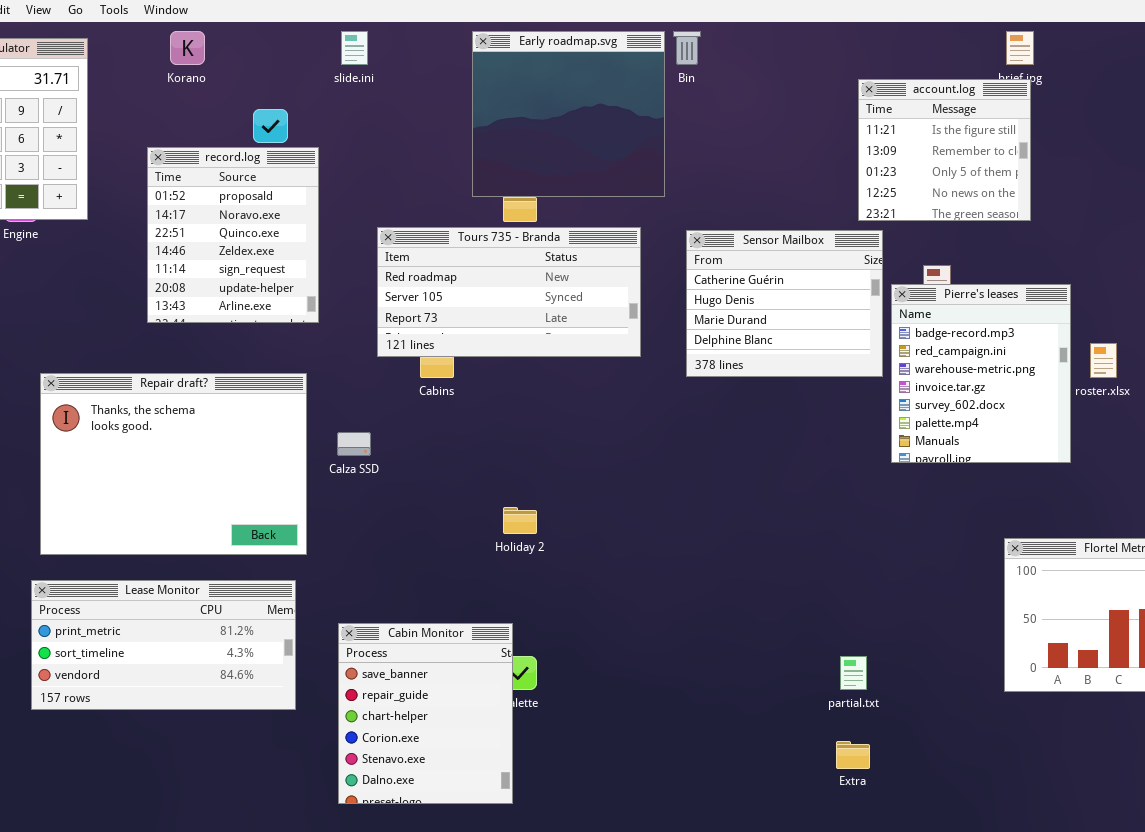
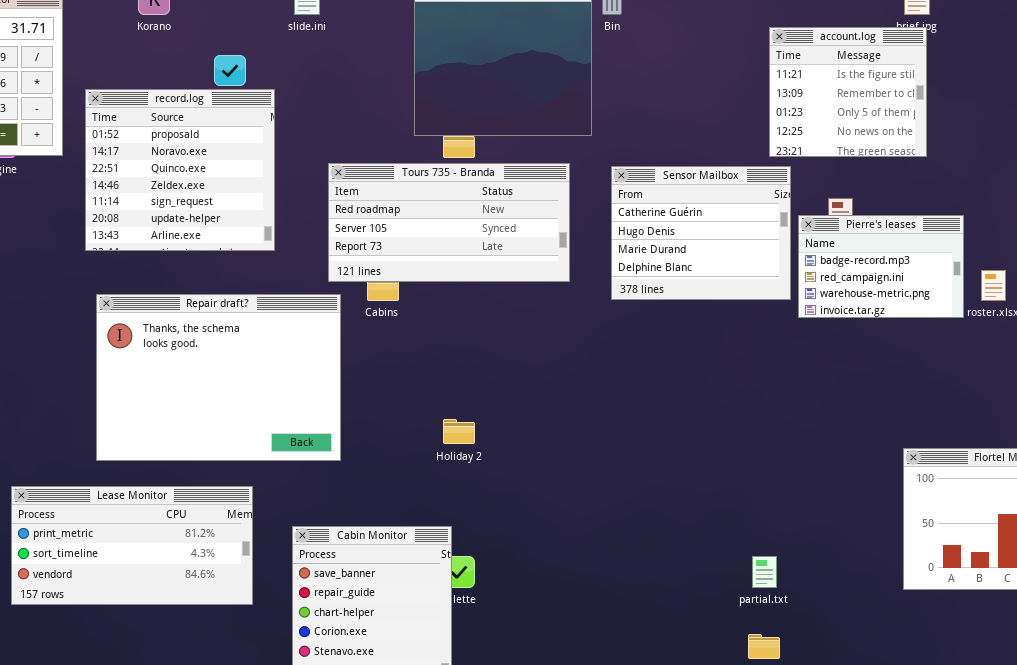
record.log: [147,147,319,323] -> [85,89,275,251], resized
Pierre's leases: [891,284,1071,463] -> [798,215,964,318], resized
Repair draft?: [40,373,307,555] -> [96,294,341,461], moved

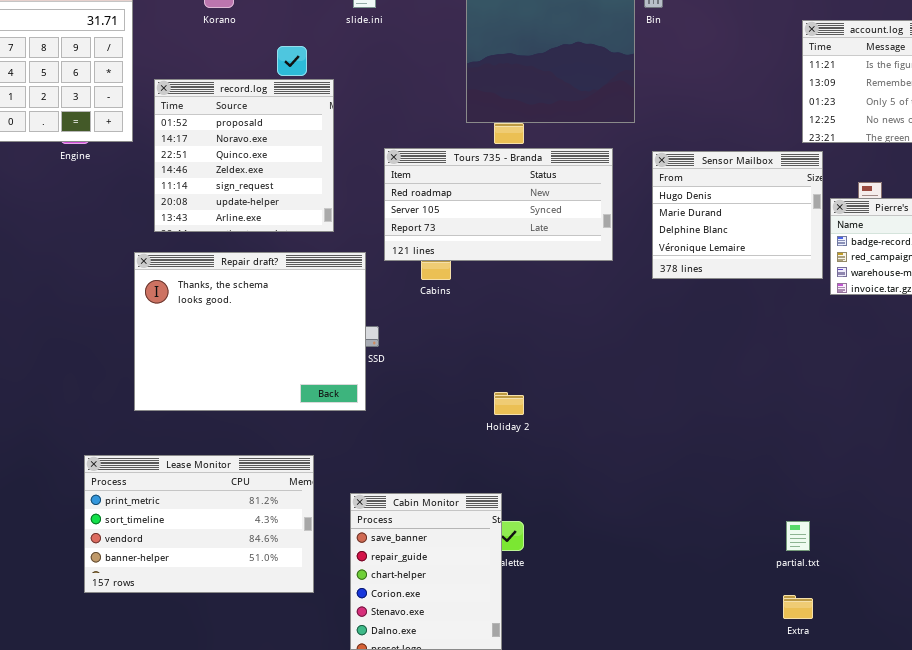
Sensor Mailbox: [611,166,791,300] -> [652,151,823,279], scrolled down 1 row
Repair draft?: [96,294,341,461] -> [134,252,366,411], moved
Lease Monitor: [11,486,253,605] -> [84,455,314,593], resized

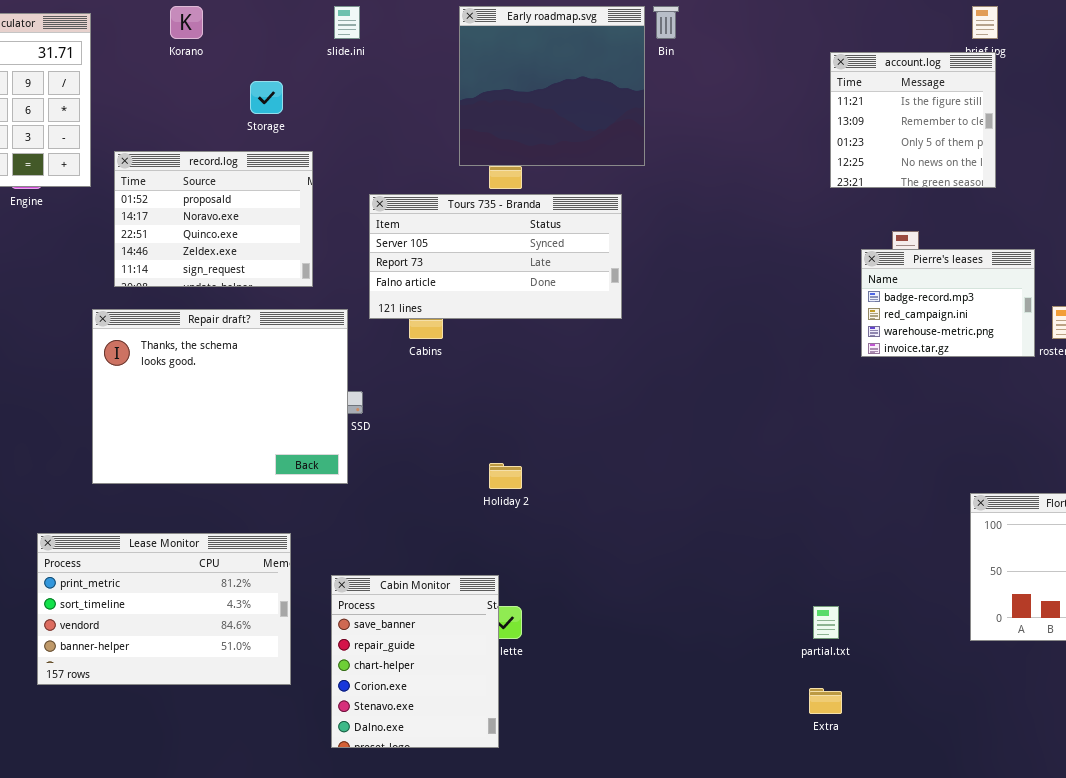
record.log: [154,79,334,232] -> [114,151,313,287], resized
Tours 735 - Branda: [384,148,613,261] -> [369,194,622,319], scrolled down 1 row
Sensor Mailbox: [652,151,823,279] -> none, closed

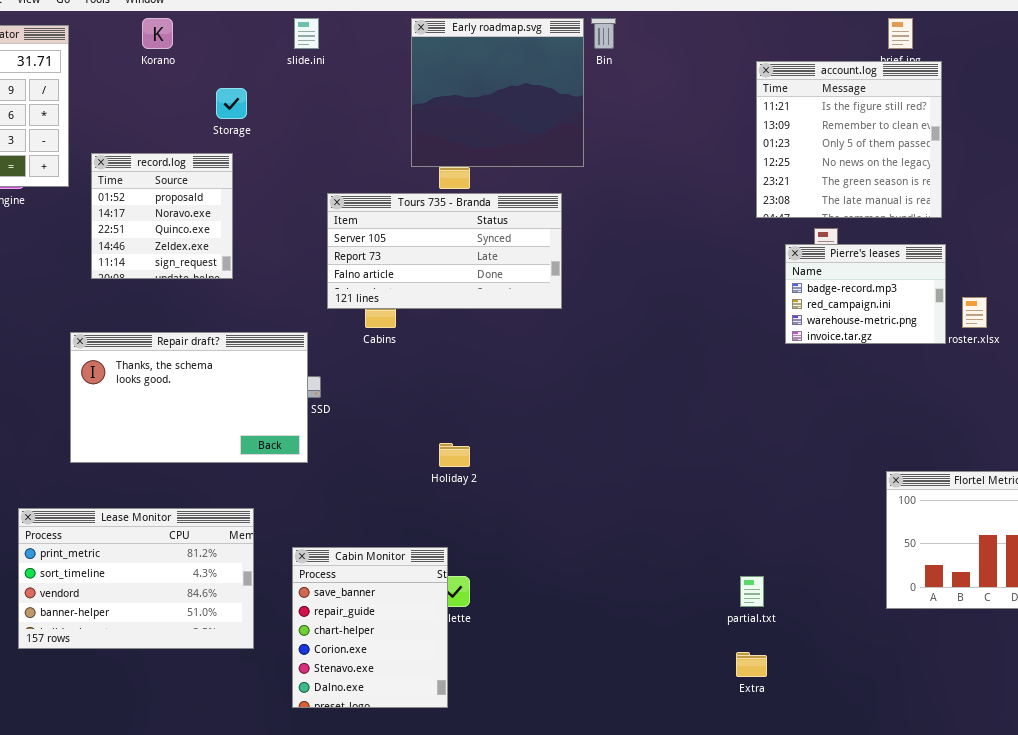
account.log: [830,52,996,188] -> [756,61,942,218], resized
record.log: [114,151,313,287] -> [91,153,233,279], resized
Repair draft?: [92,309,348,484] -> [70,332,308,463], resized

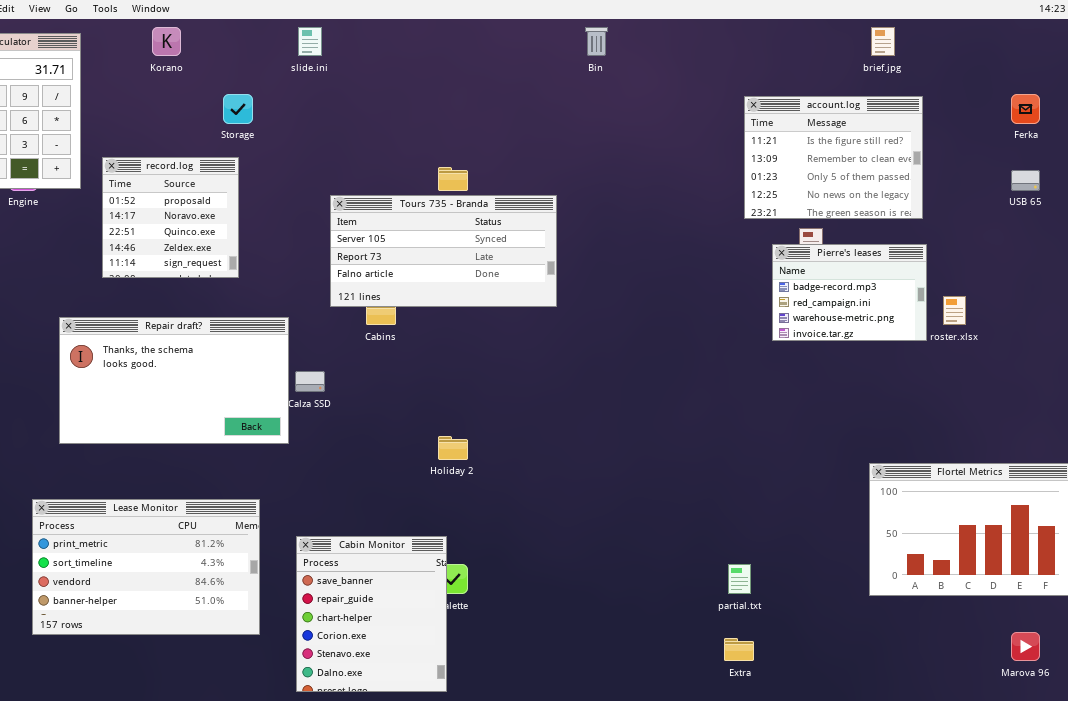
Early roadmap.svg: [411,18,584,167] -> none, closed
account.log: [756,61,942,218] -> [744,96,923,219], resized
Repair draft?: [70,332,308,463] -> [59,317,289,444], moved

